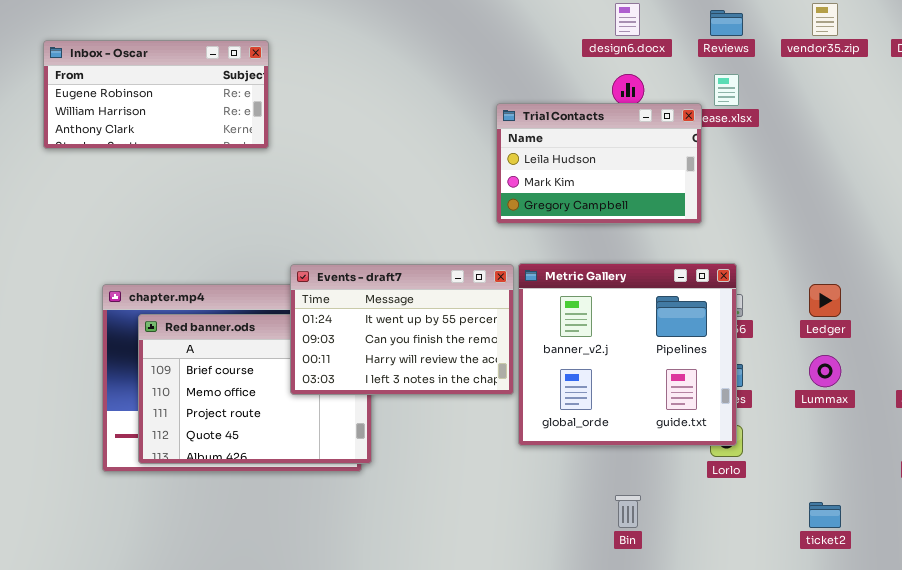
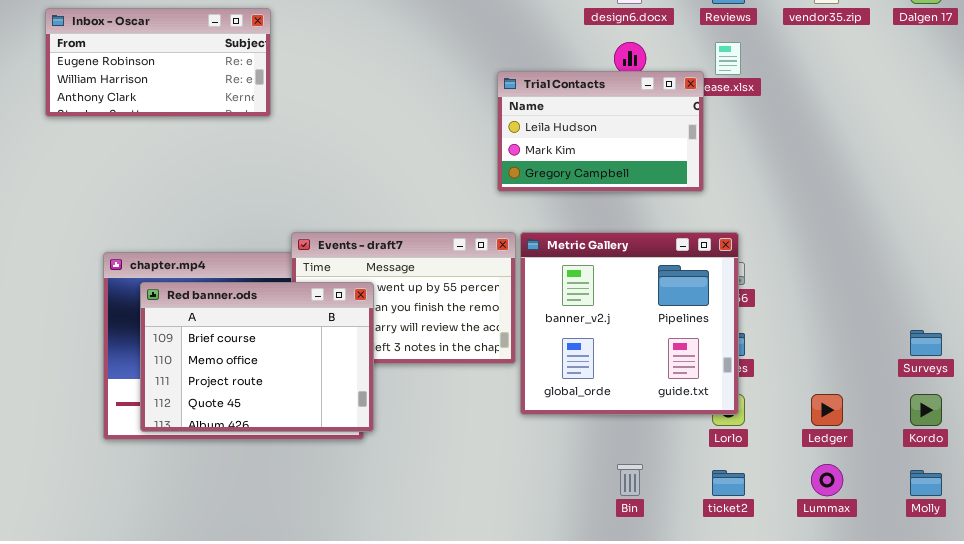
Ledger: [809,284,841,317] -> [811,394,843,426], moved
Red banner.ods: [138,314,372,464] -> [140,282,374,432], raised
Lummax: [809,355,841,387] -> [811,464,843,496], moved
ticket2: [809,502,841,528] -> [712,470,745,496], moved

